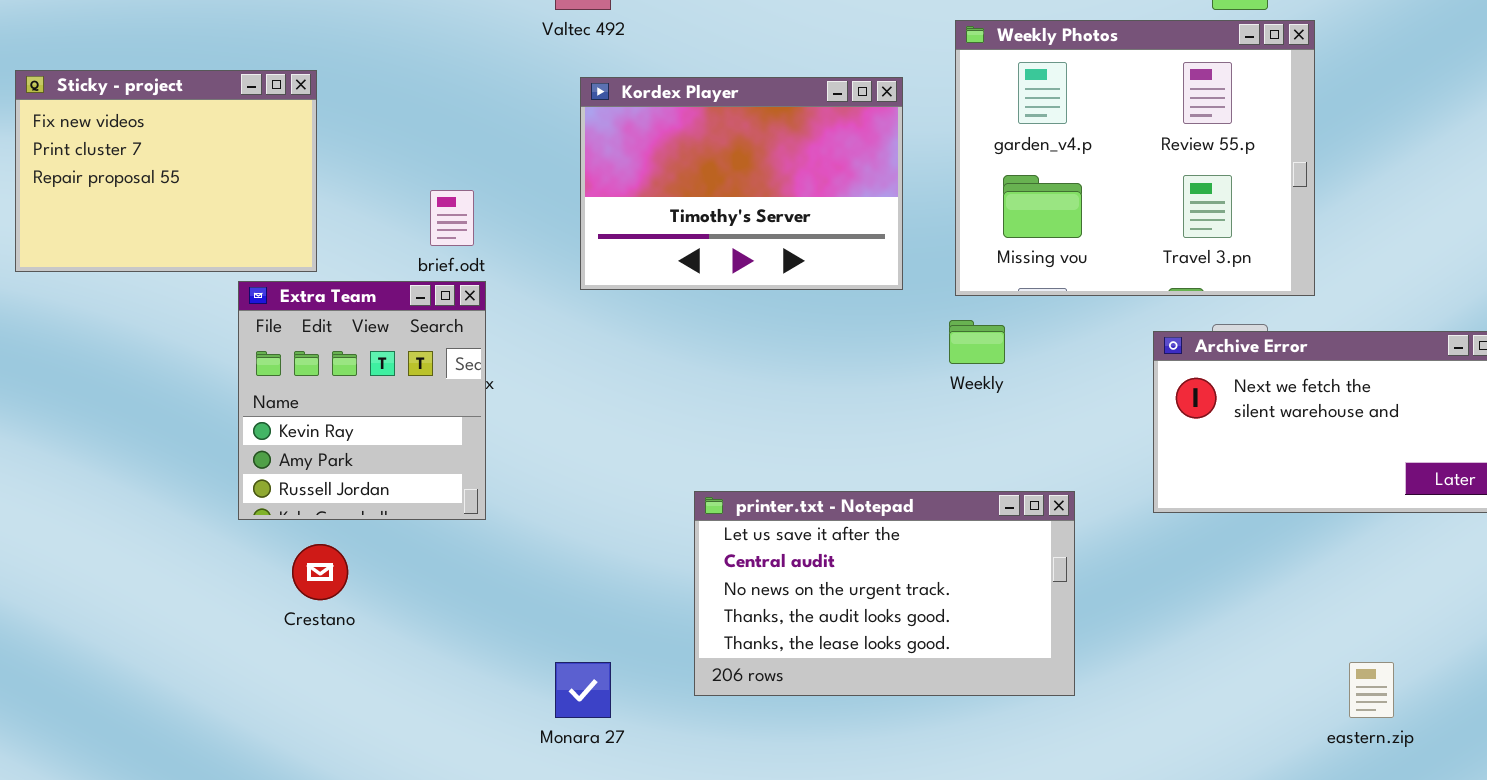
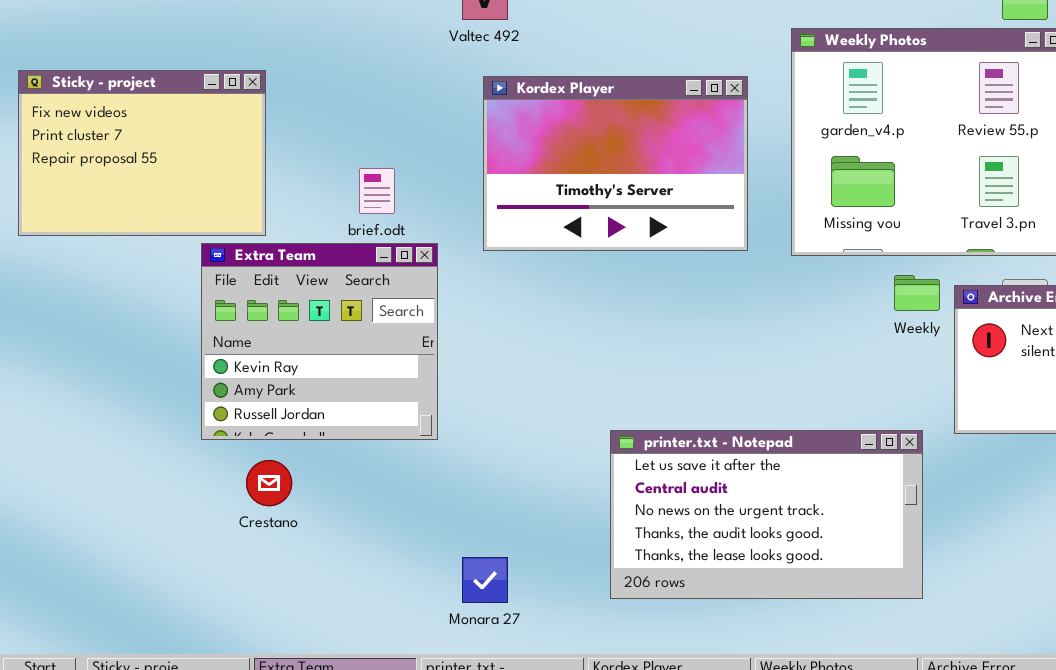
Extra Team: [238,281,486,520] -> [201,243,438,440], resized
Weekly: [949,320,1005,364] -> [894,275,940,311], moved
printer.txt - Notepad: [694,491,1075,696] -> [610,430,923,599], moved

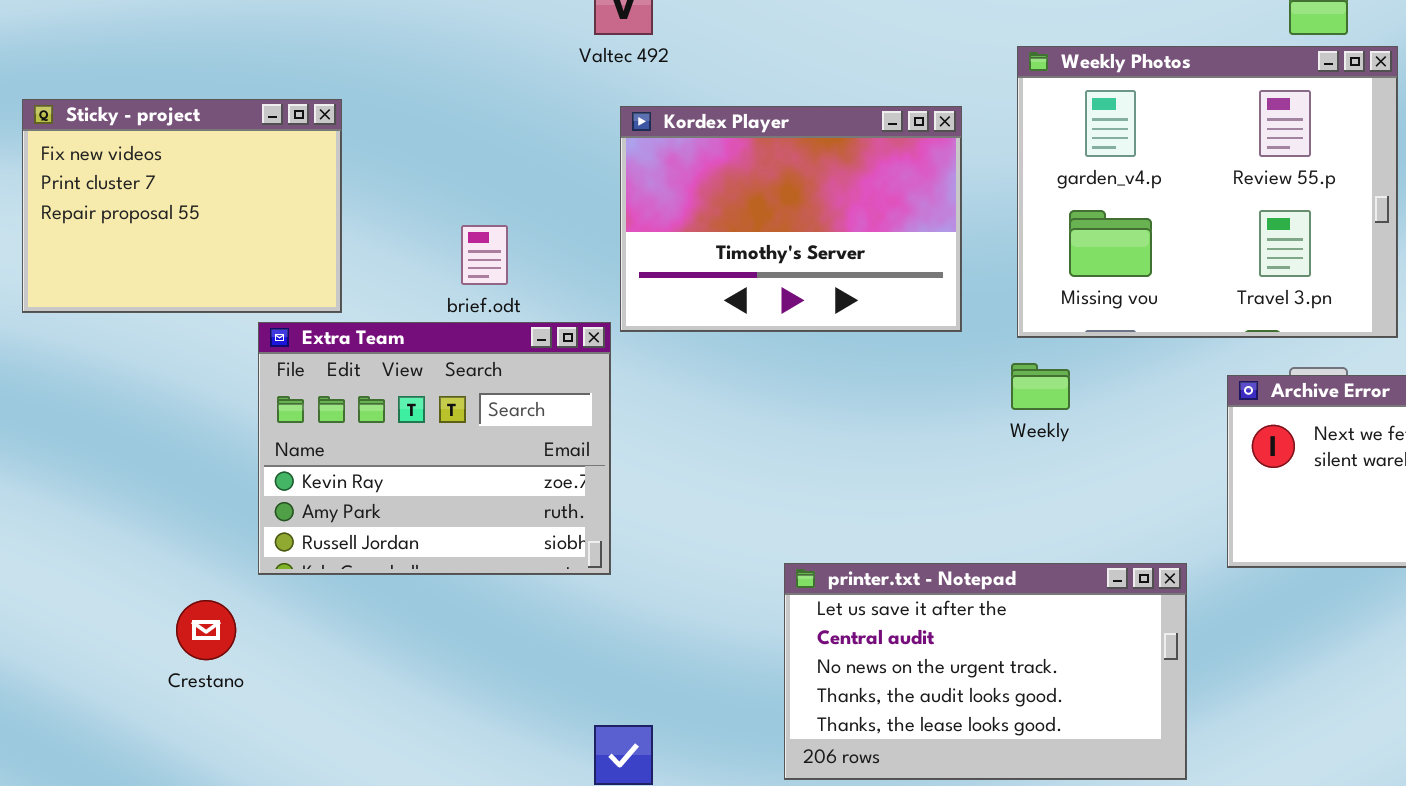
Extra Team: [201,243,438,440] -> [258,322,611,575], resized
Weekly: [894,275,940,311] -> [1011,363,1070,410], moved
Crestano: [246,460,292,506] -> [176,600,236,660], moved

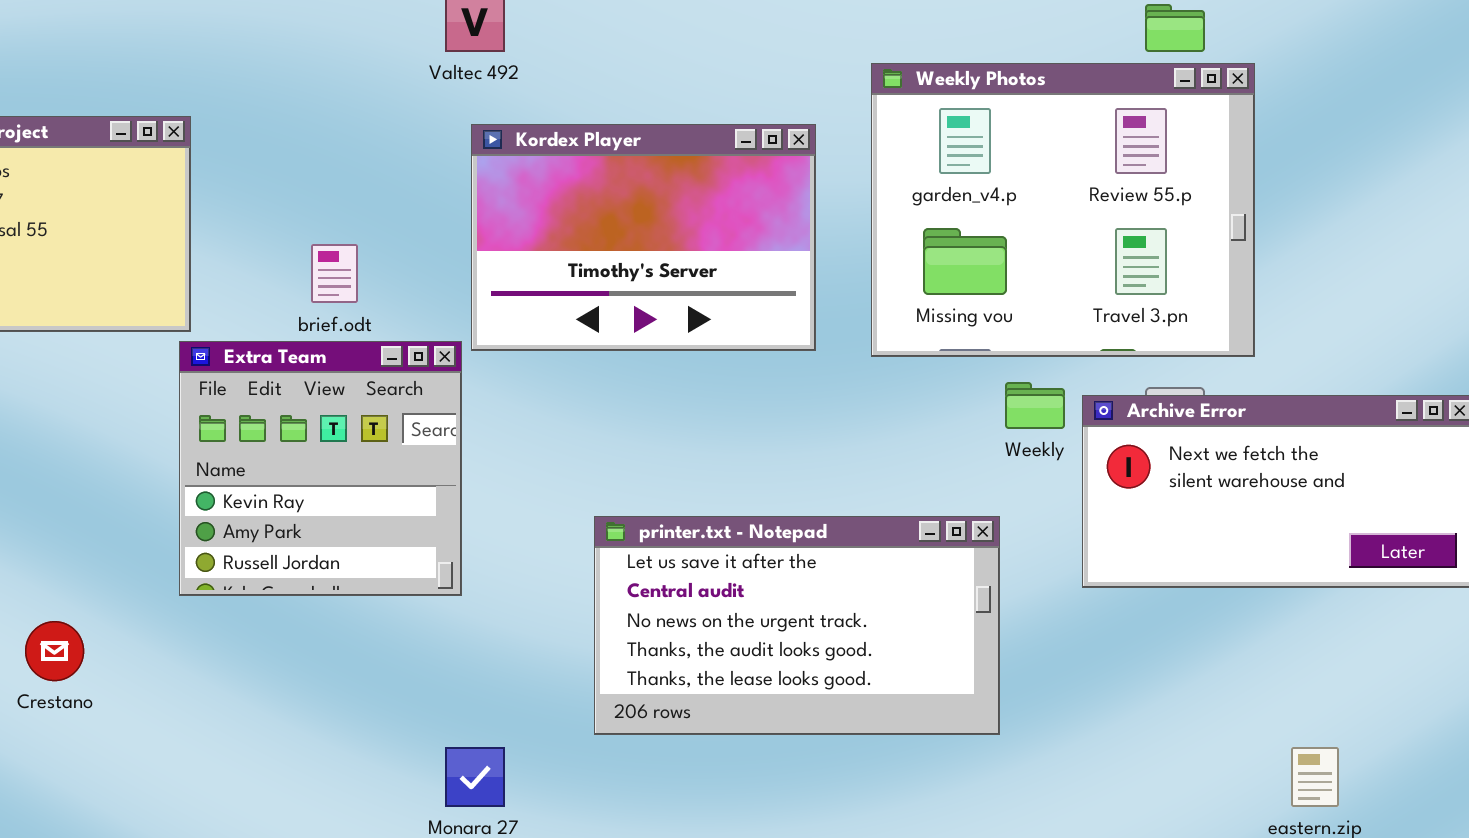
Extra Team: [258,322,611,575] -> [179,341,462,596], resized
Weekly: [1011,363,1070,410] -> [1005,382,1065,429], moved
printer.txt - Notepad: [784,563,1187,780] -> [594,516,1000,735], moved

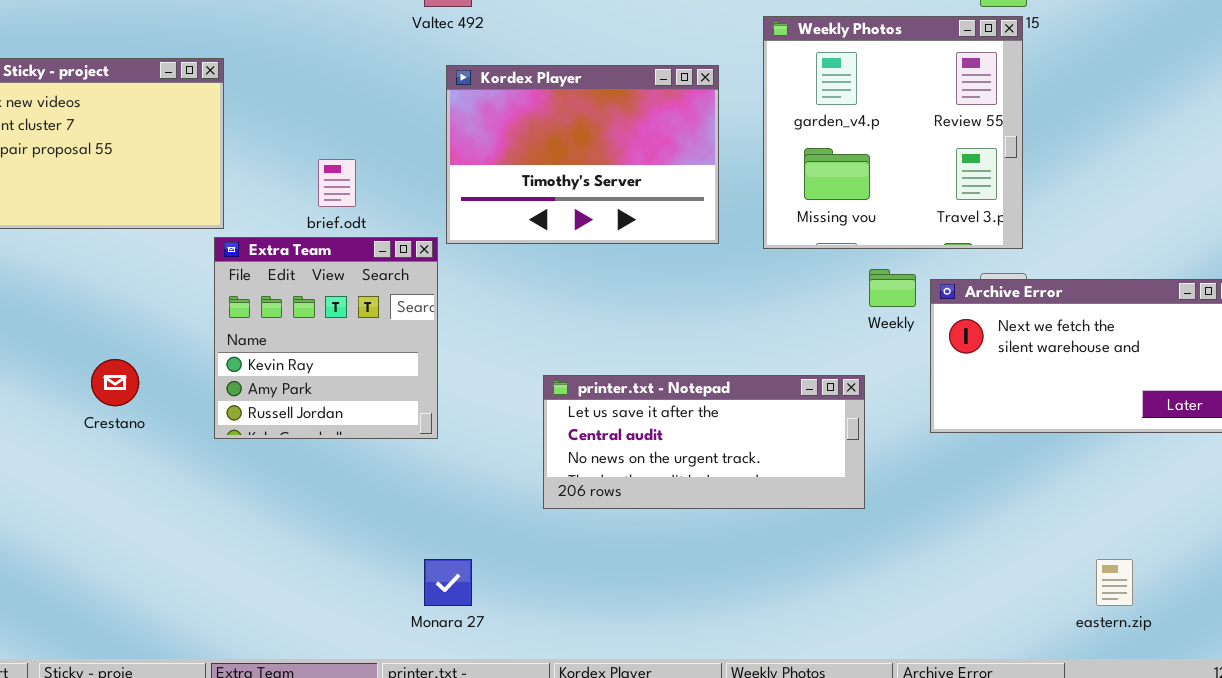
Weekly Photos: [871,63,1255,357] -> [763,16,1023,249], resized
printer.txt - Notepad: [594,516,1000,735] -> [543,375,865,509], resized
Crestano: [25,621,84,681] -> [91,359,139,406], moved

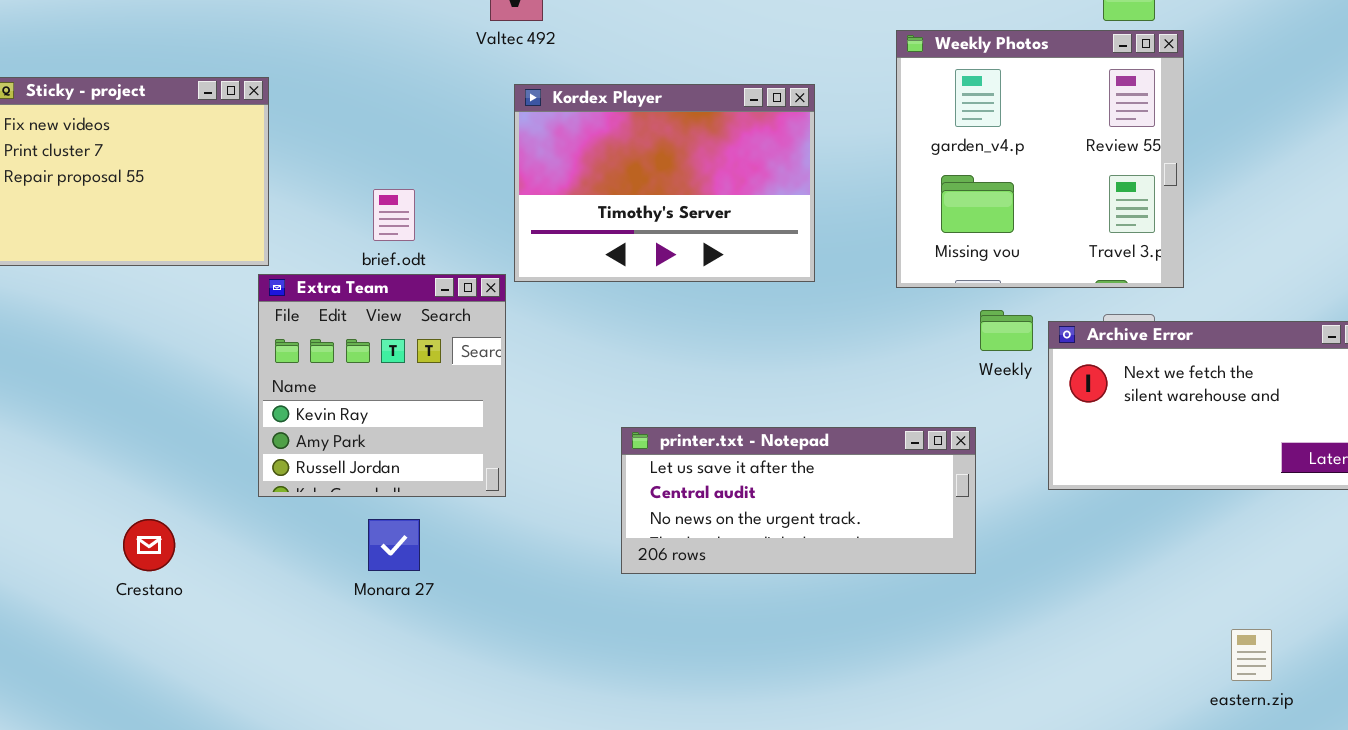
Weekly Photos: [763,16,1023,249] -> [896,30,1184,288], moved
Crestano: [91,359,139,406] -> [123,519,175,571], moved
Monara 27: [424,559,472,606] -> [368,519,420,571], moved

